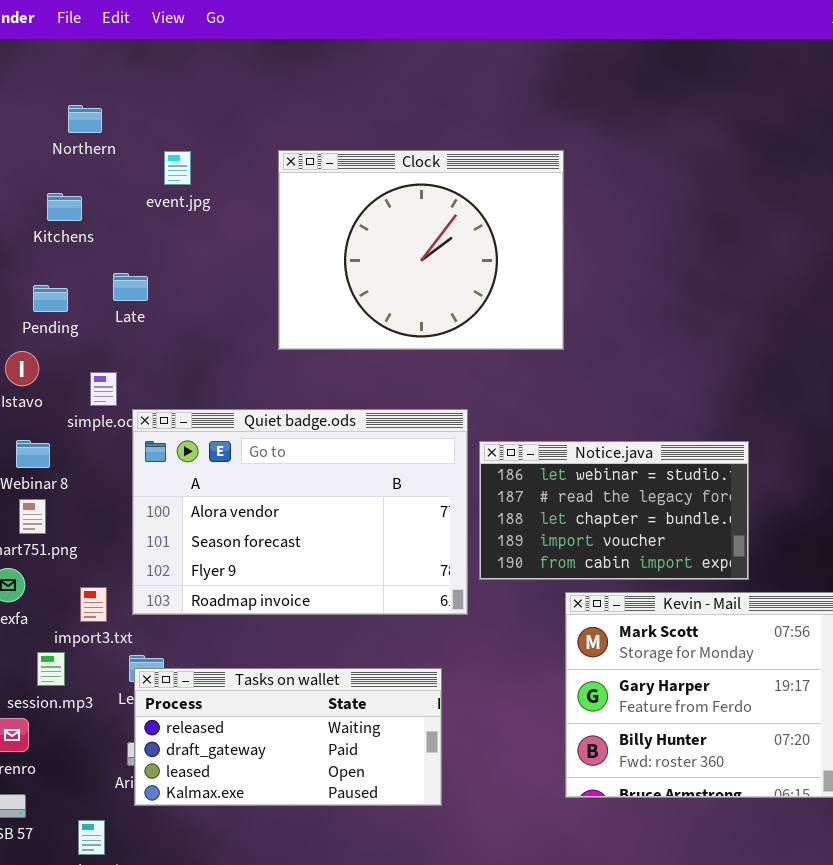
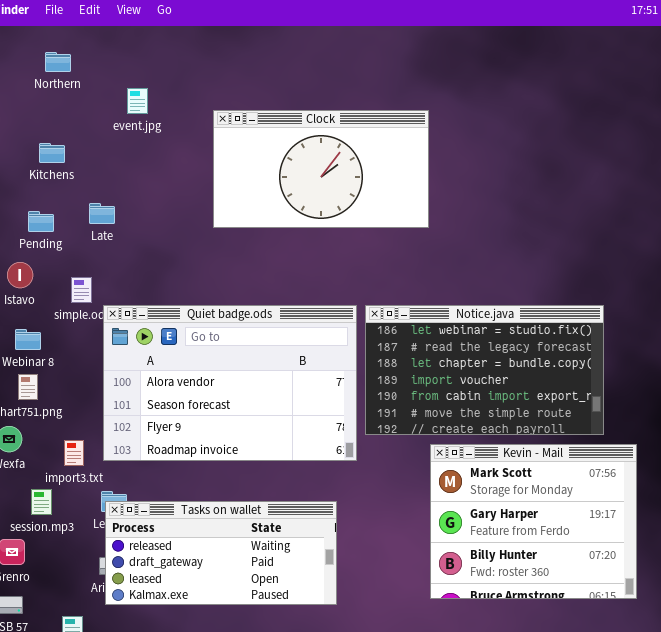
Northern: [68,105,102,133] -> [45,52,71,72], moved
Clock: [278,150,564,350] -> [213,110,429,228], resized
event.jpg: [164,151,191,185] -> [127,88,148,114], moved
Notice.java: [479,441,749,580] -> [365,305,604,435], resized

